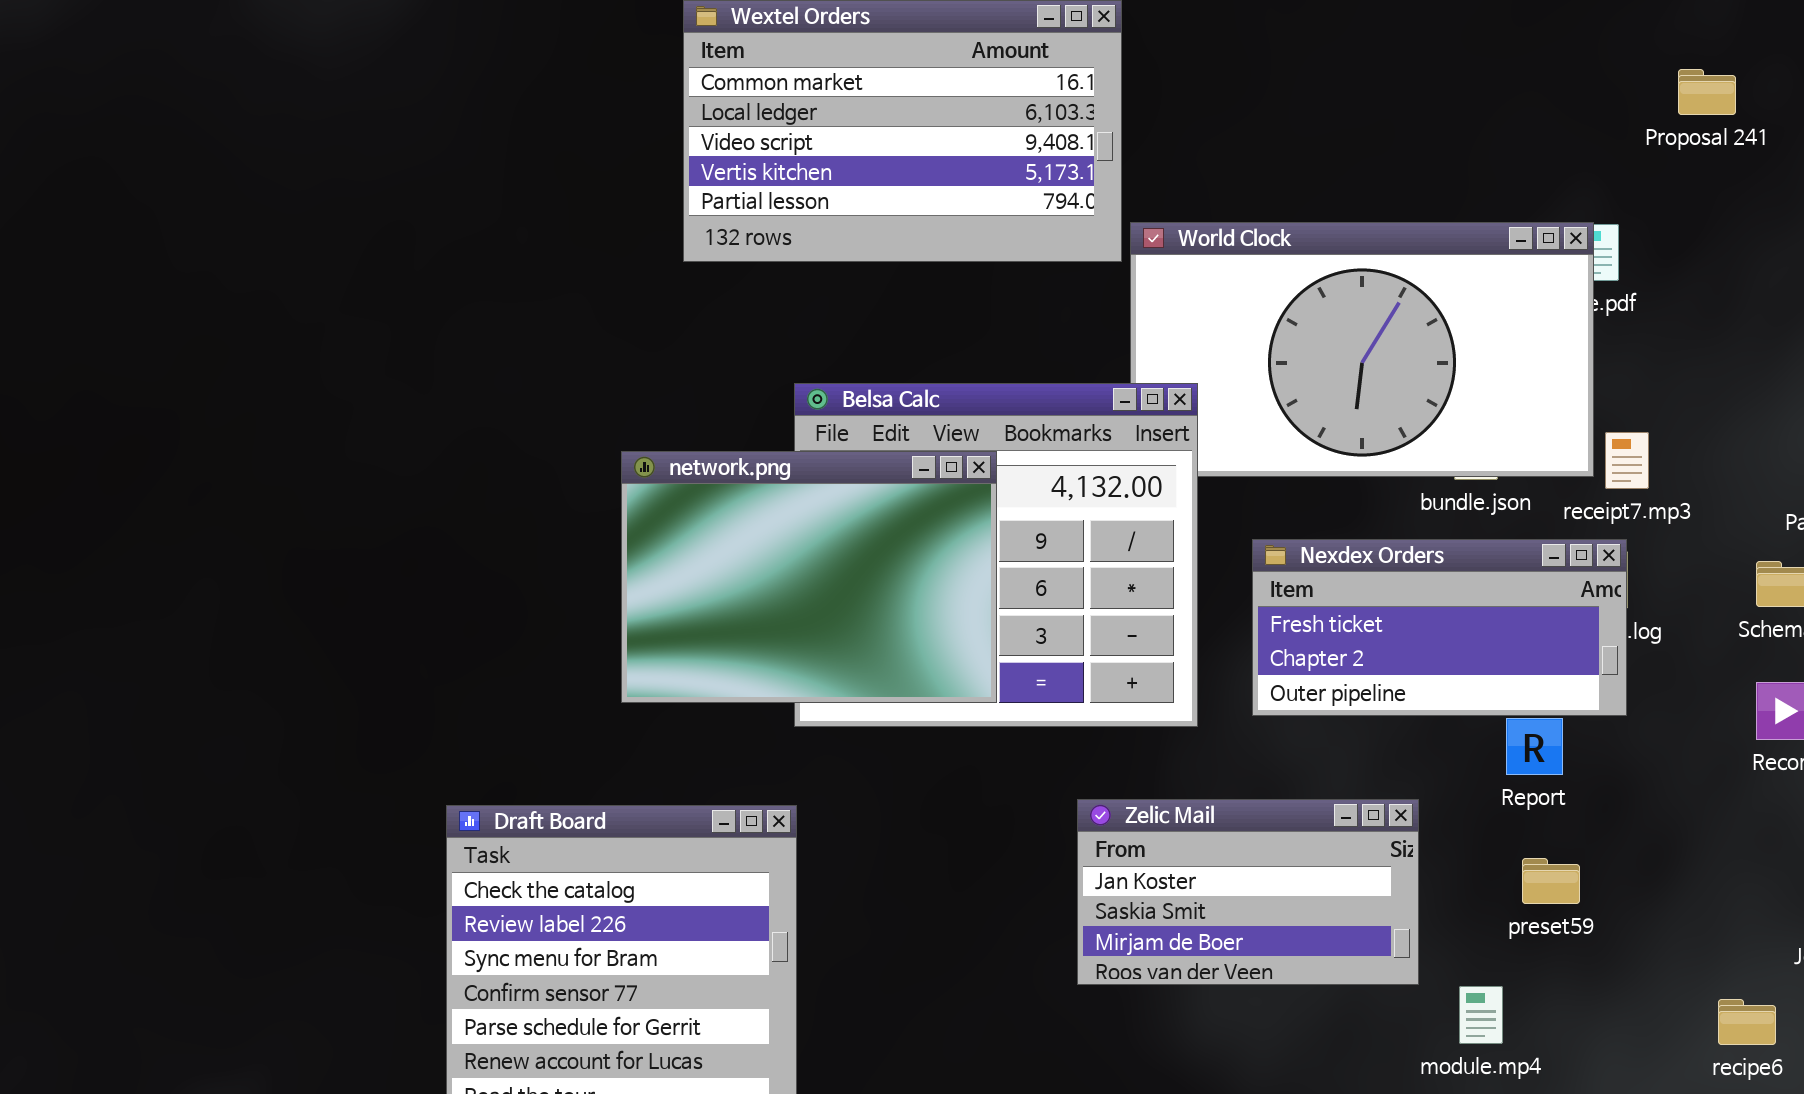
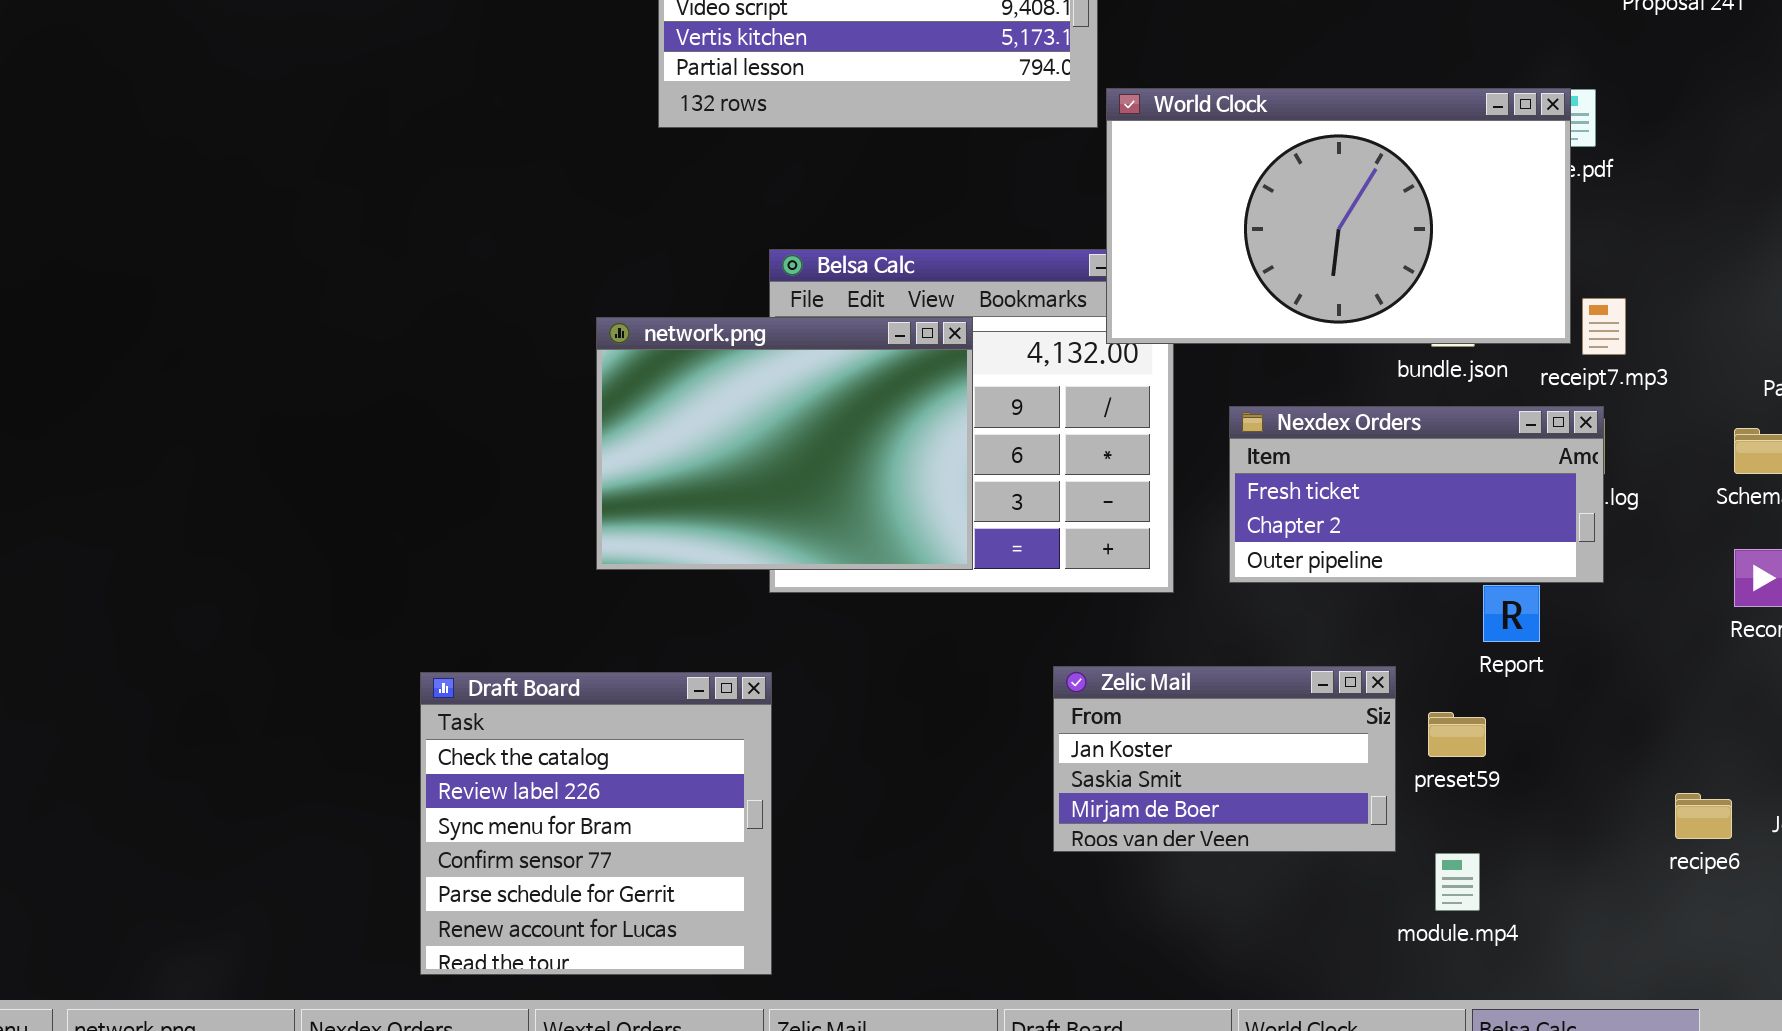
World Clock: [1130,222,1594,477] -> [1106,88,1571,344], raised
preset59: [1522,858,1580,904] -> [1428,712,1486,757], moved
recipe6: [1718,999,1776,1045] -> [1675,793,1732,839], moved

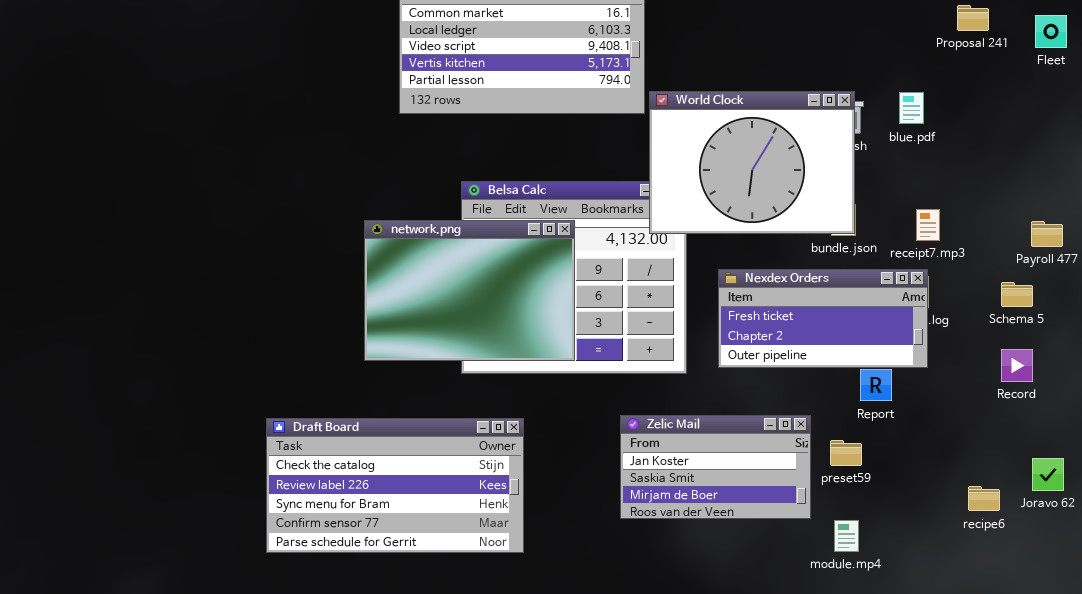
World Clock: [1106,88,1571,344] -> [649,91,855,234], resized
Draft Board: [420,672,772,975] -> [266,418,524,553], resized

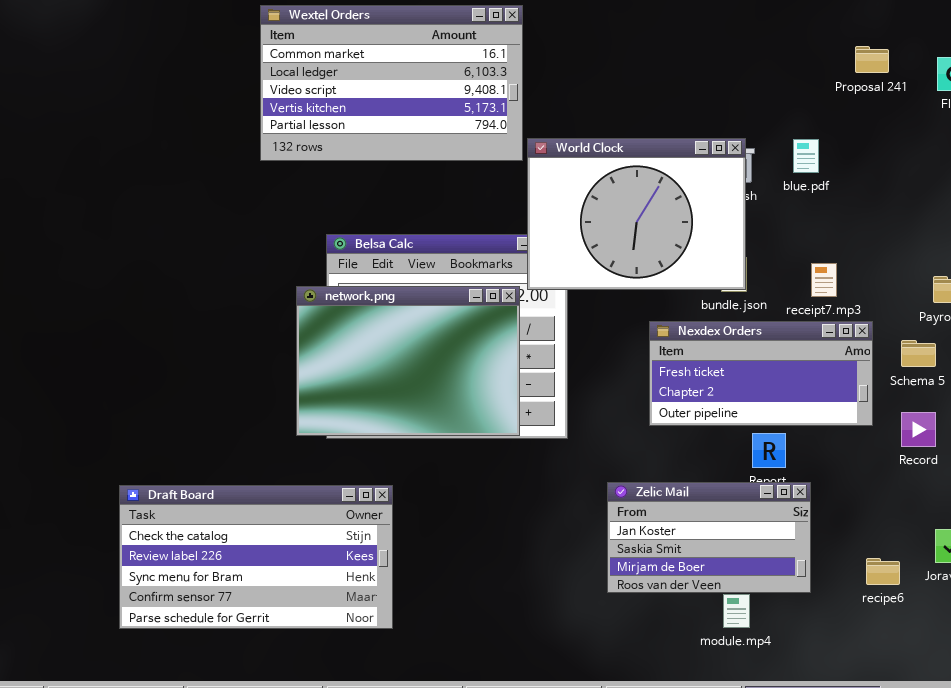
network.png: [364,220,575,361] -> [296,286,520,436], moved
Nexdex Orders: [718,269,928,368] -> [649,321,873,426], moved
Zelic Mail: [620,415,811,519] -> [607,482,811,593], moved

